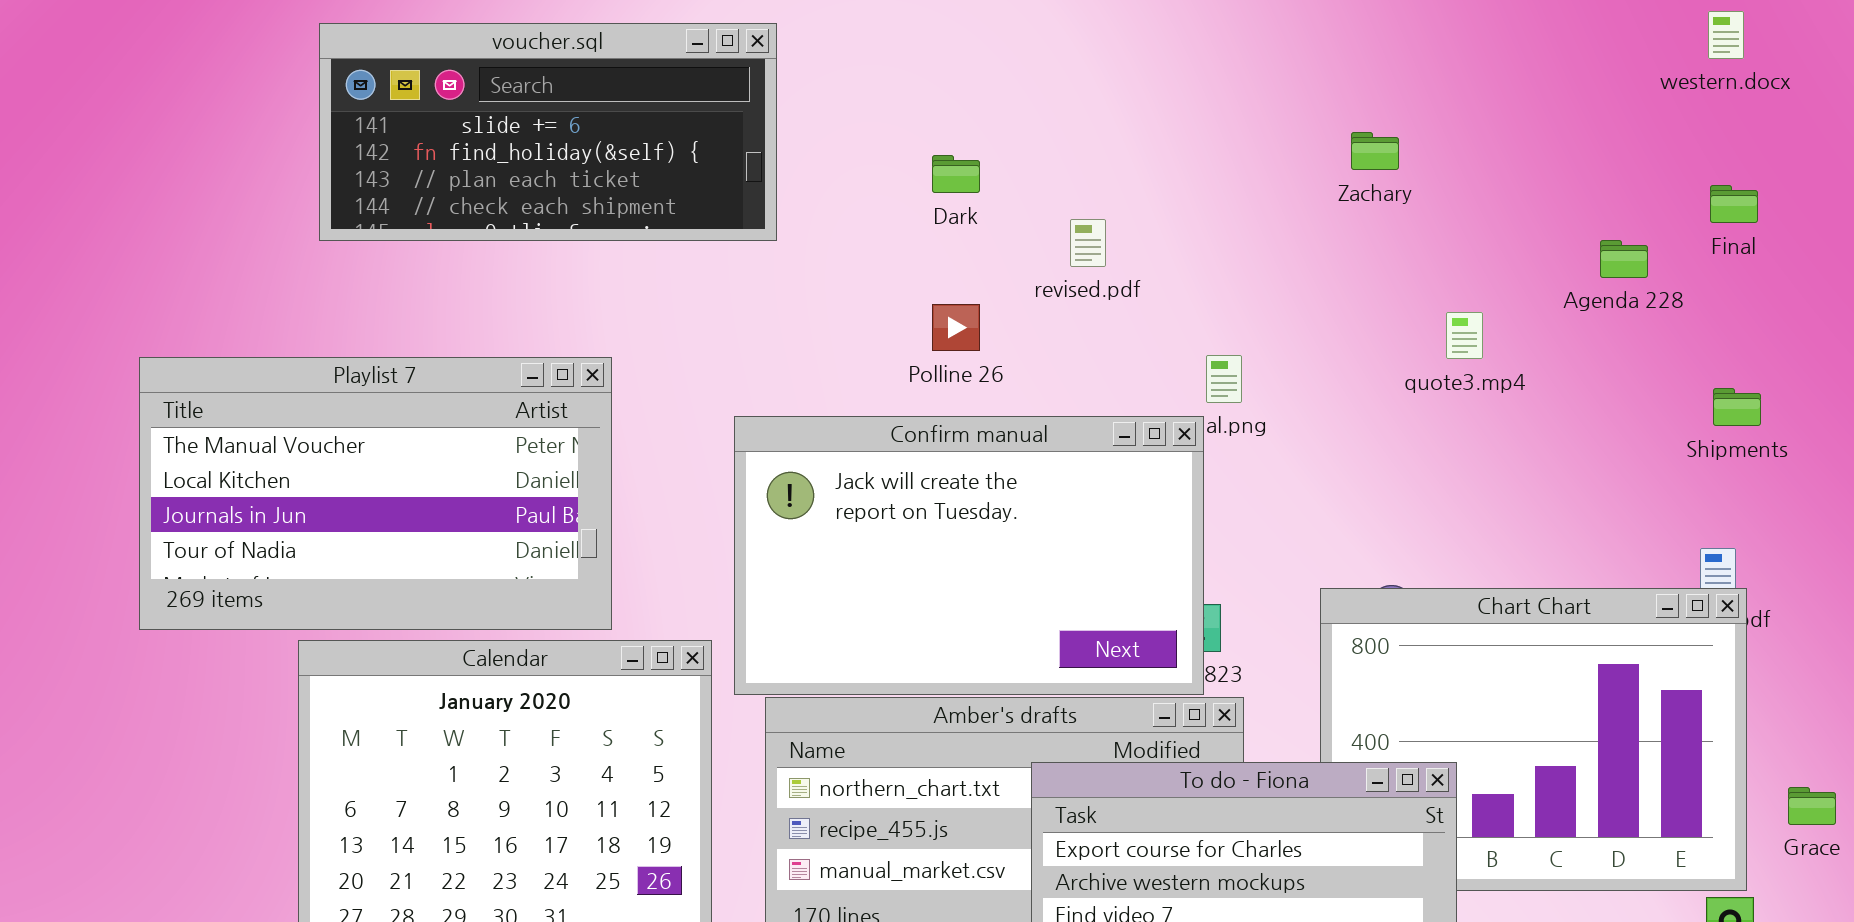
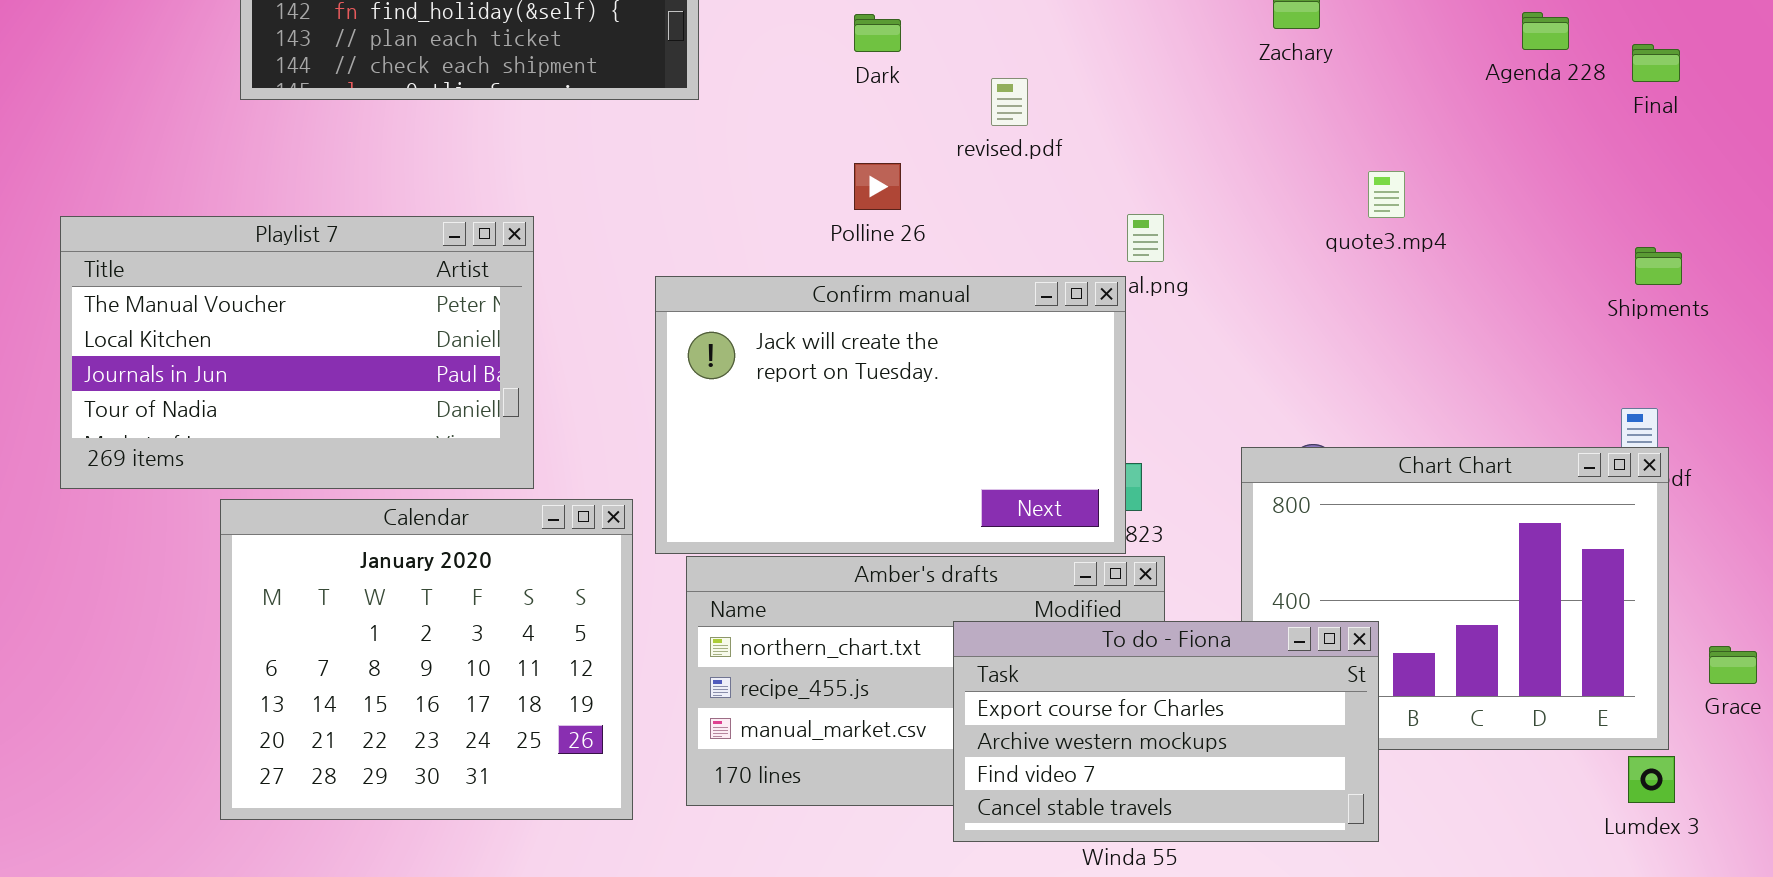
Agenda 228: [1600,240,1648,278] -> [1522,12,1569,50], moved

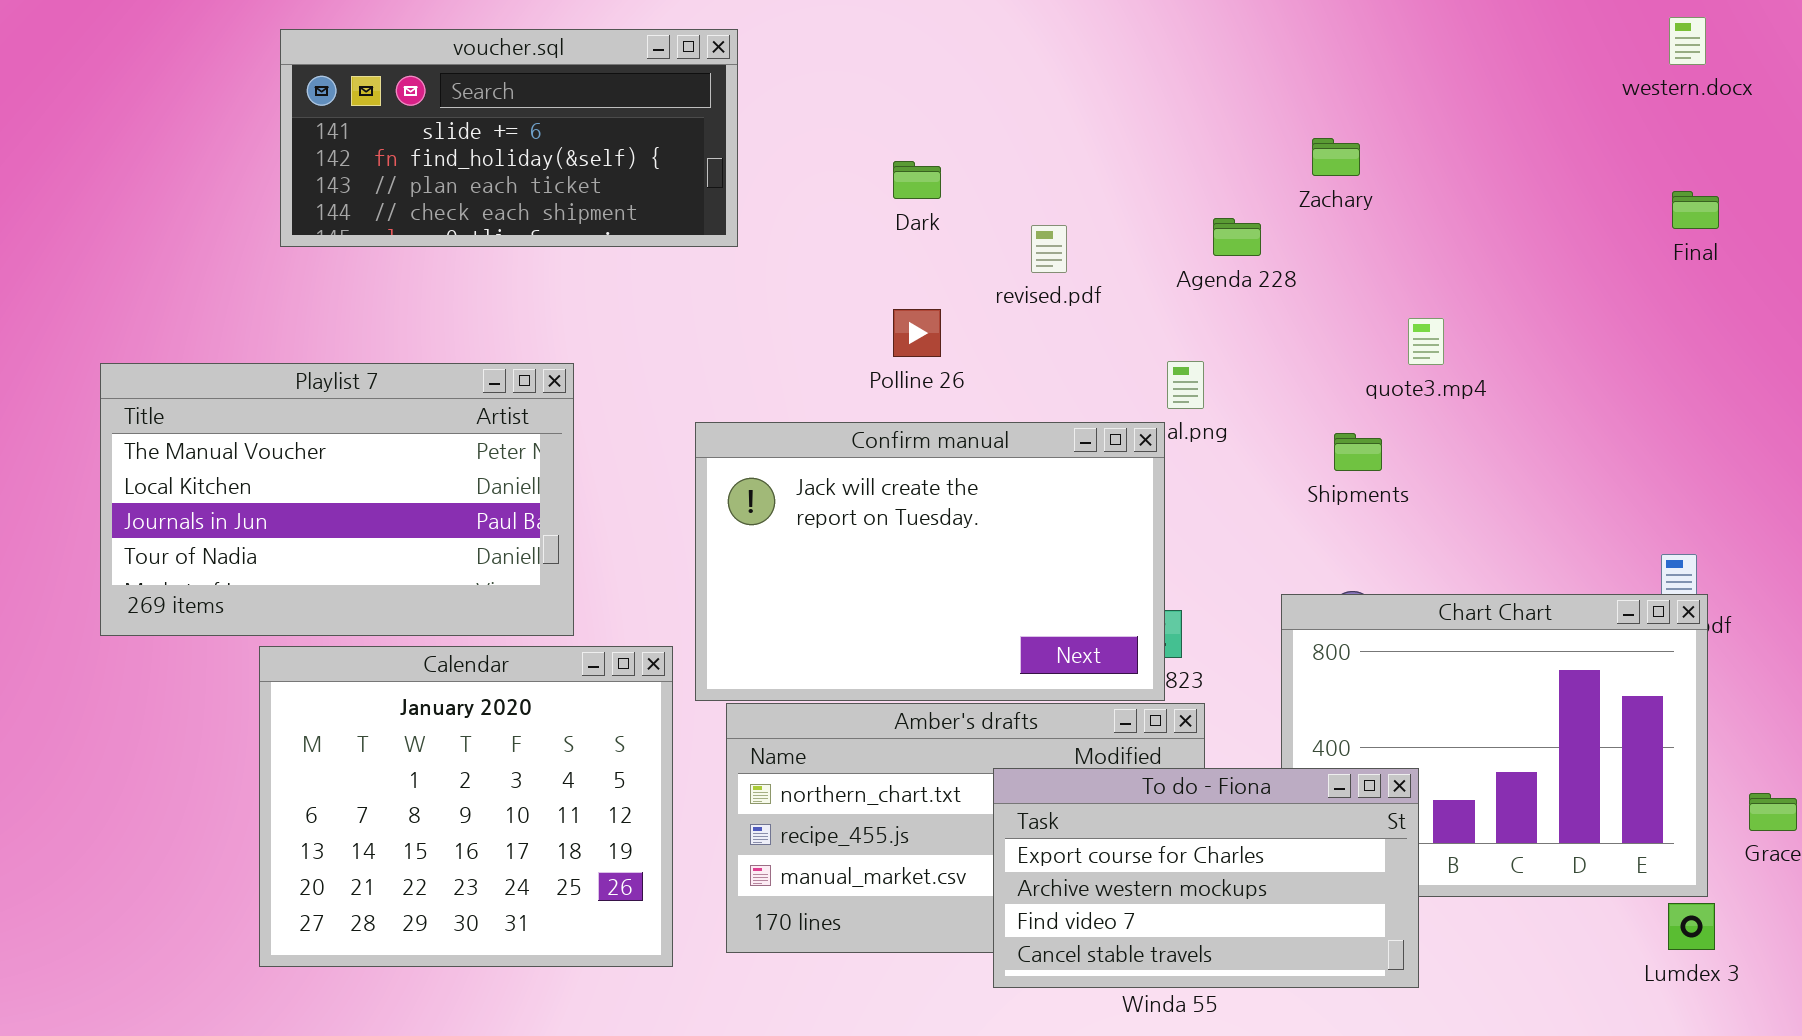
Agenda 228: [1522,12,1569,50] -> [1213,218,1261,256], moved
Shipments: [1635,247,1682,285] -> [1334,433,1382,471], moved

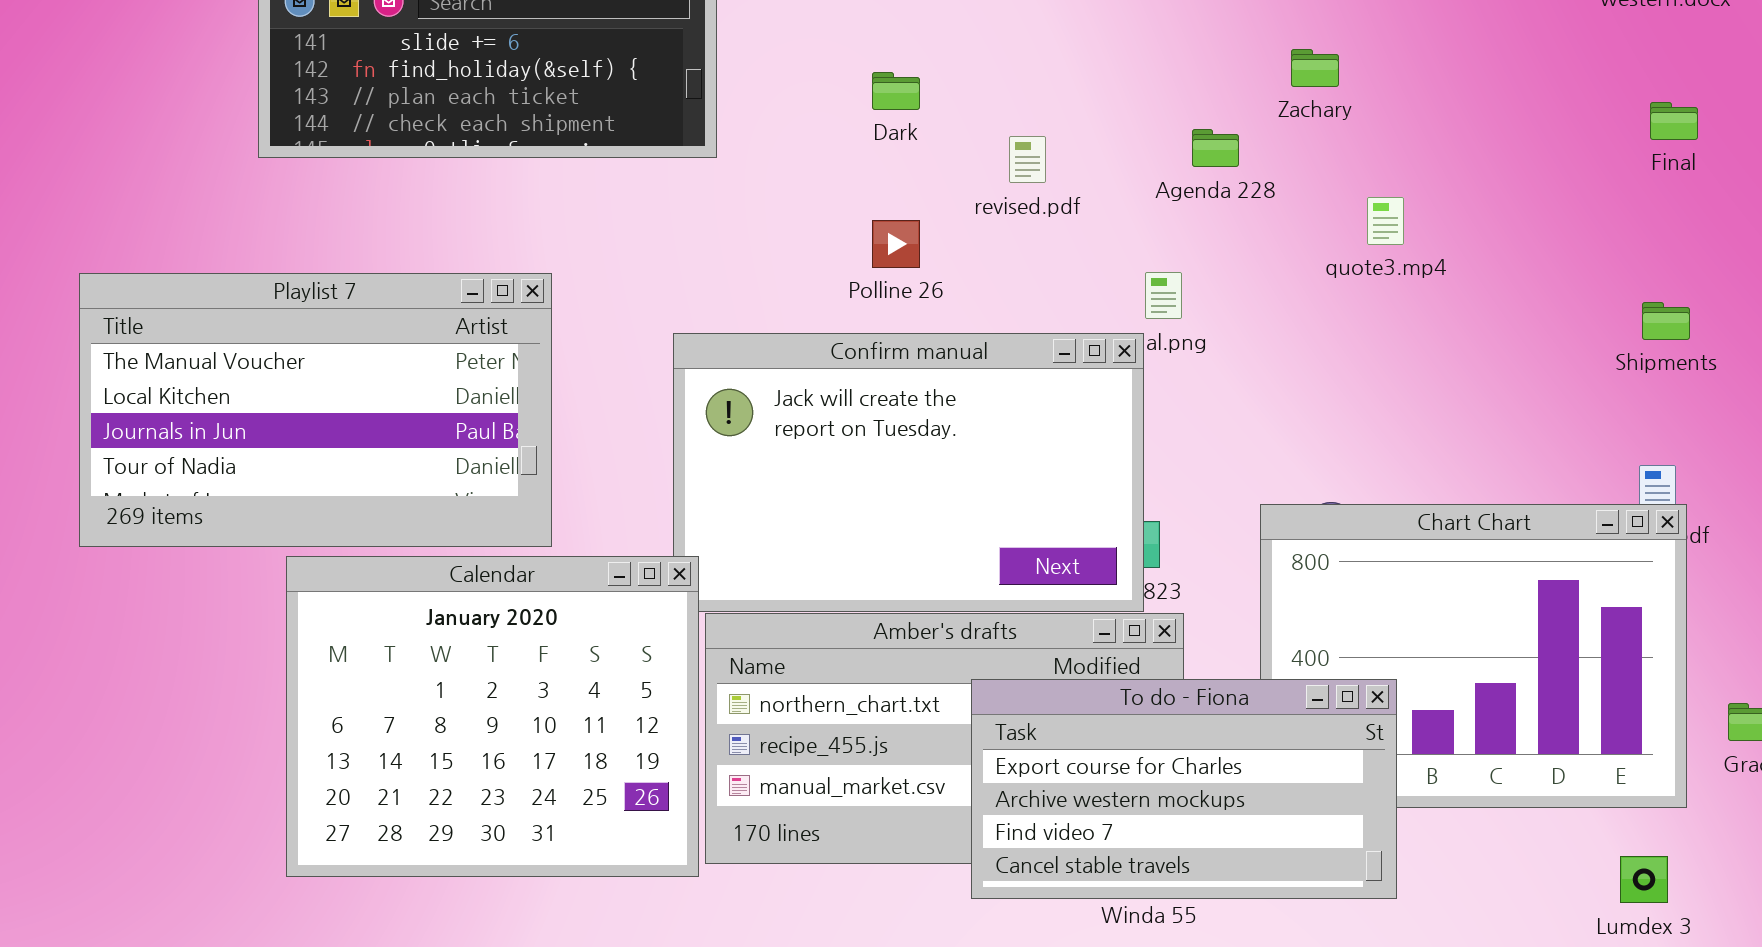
quote3.mp4: [1408,318,1444,365] -> [1367,197,1404,245], moved
Shipments: [1334,433,1382,471] -> [1642,302,1690,340], moved
Calendar: [259,646,673,967] -> [286,556,699,877], moved
Lumdex 3: [1668,903,1715,950] -> [1620,856,1668,903], moved

